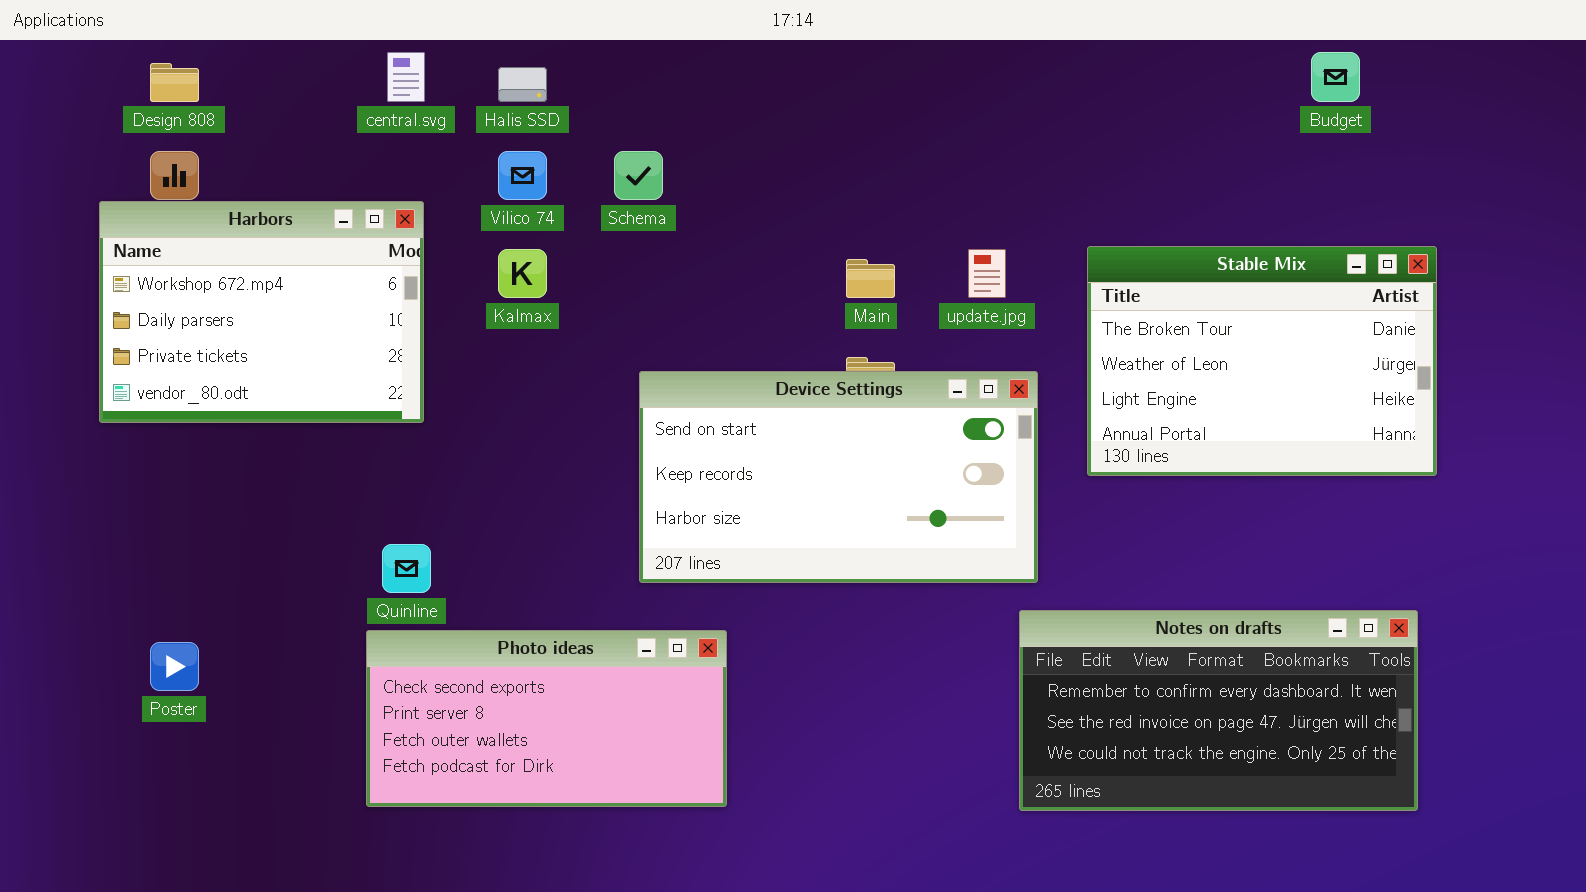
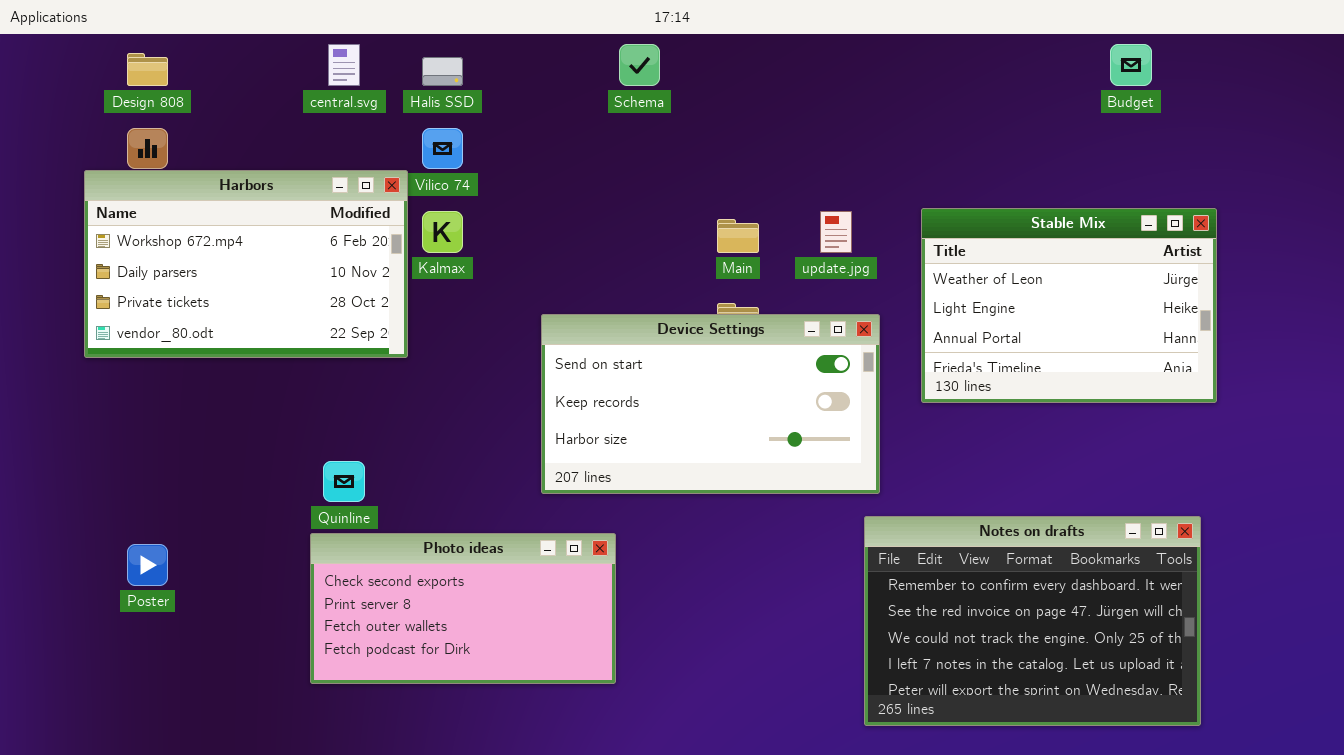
Schema: [614,151,663,200] -> [619,44,660,86], moved
Harbors: [99,201,424,423] -> [84,170,408,358], resized
Stable Mix: [1087,246,1437,476] -> [921,208,1217,403], scrolled down 1 row
Notes on drafts: [1019,610,1418,811] -> [864,516,1201,726], resized

